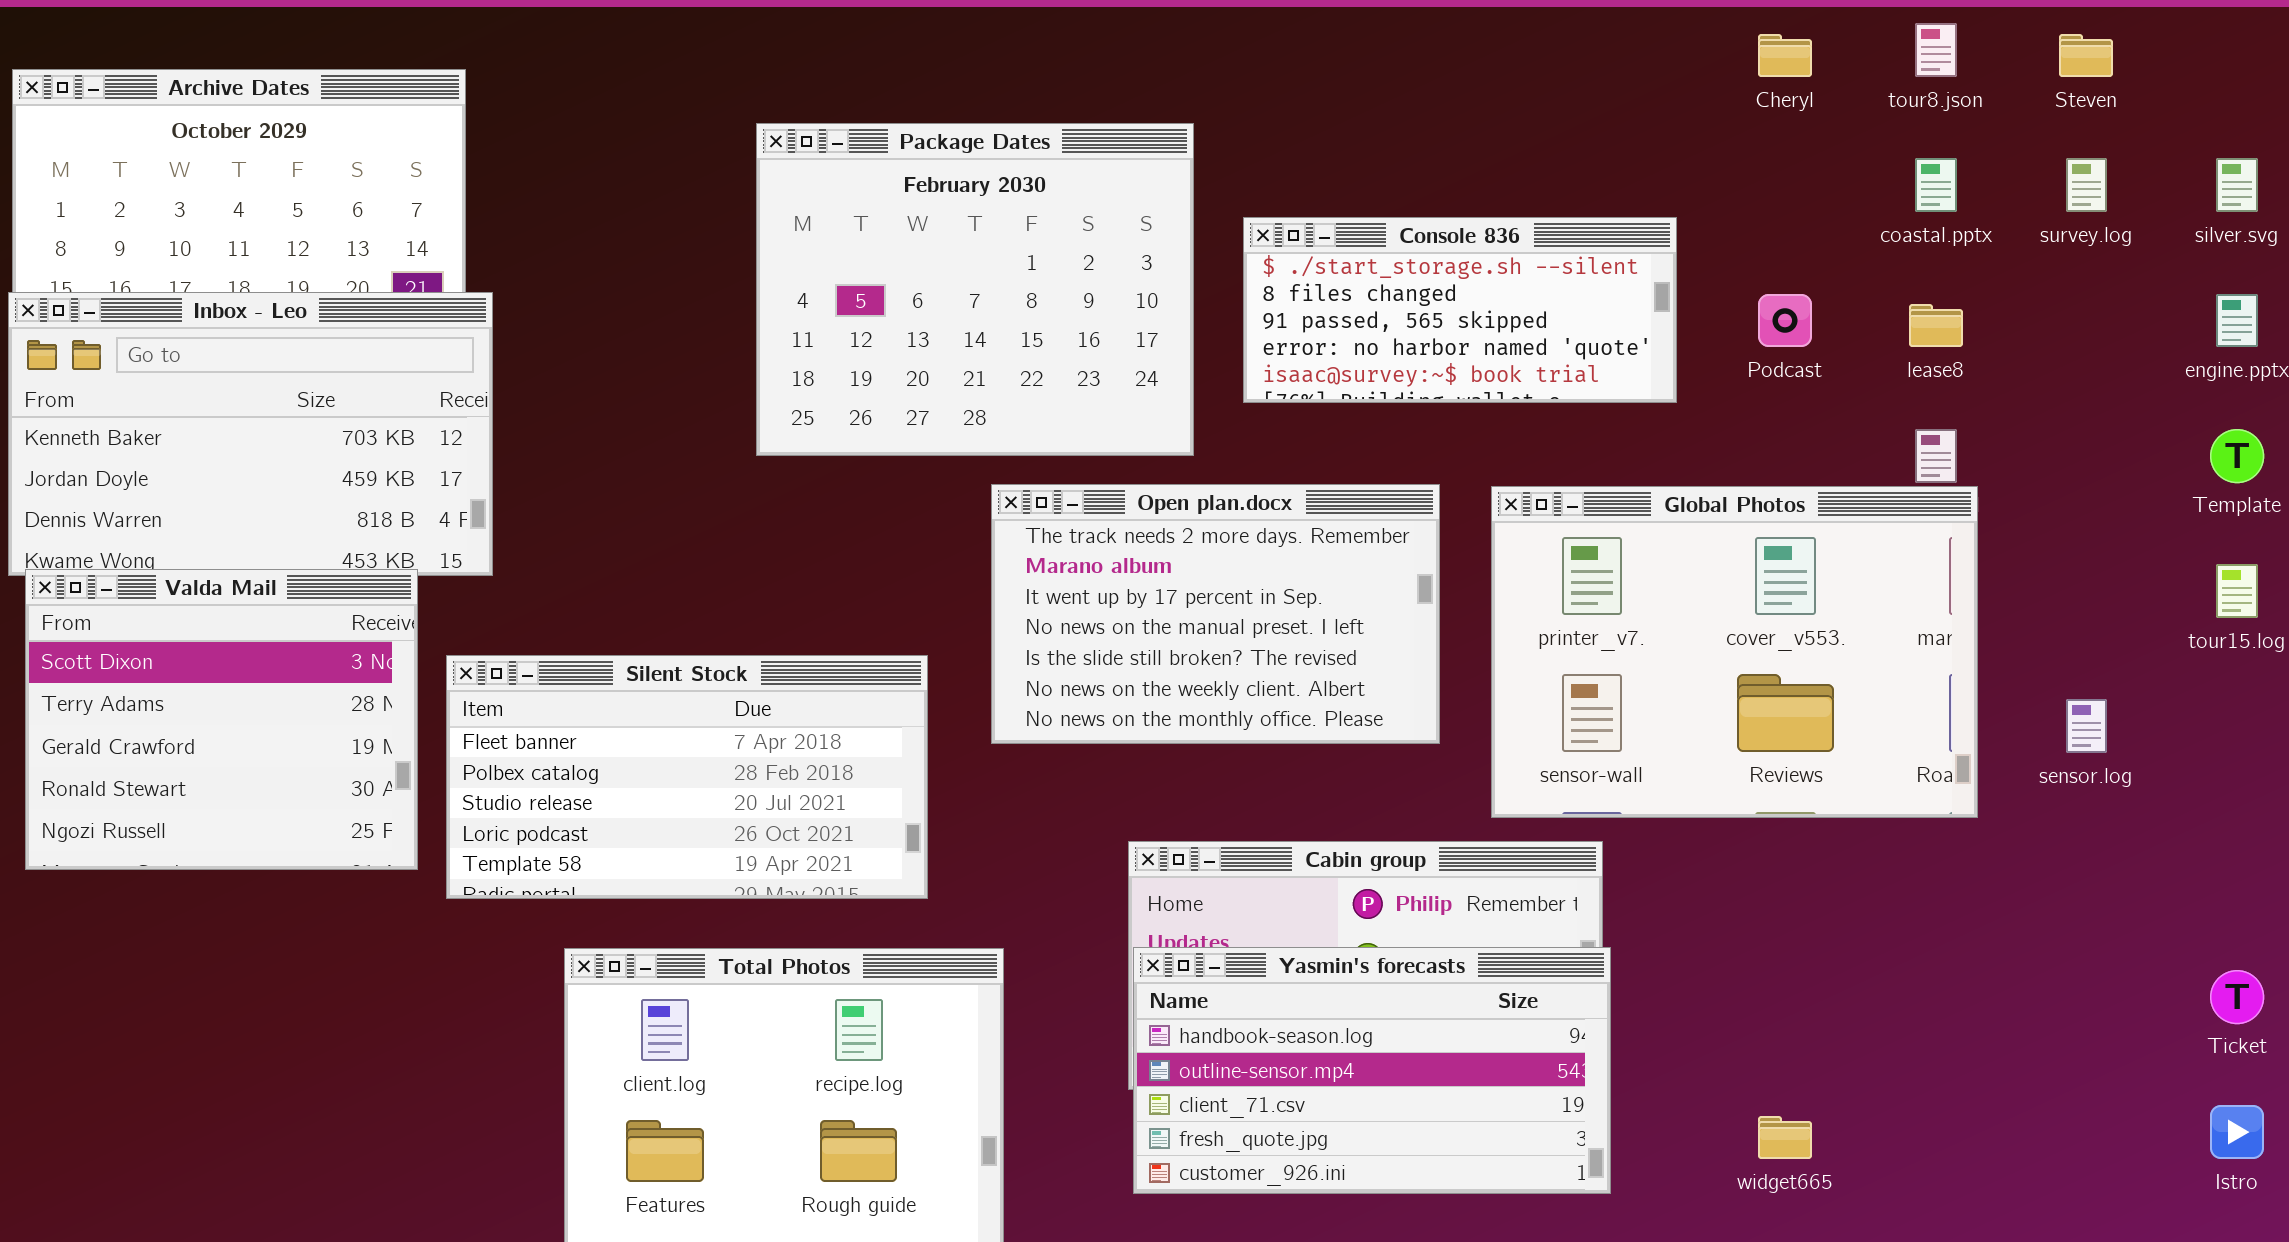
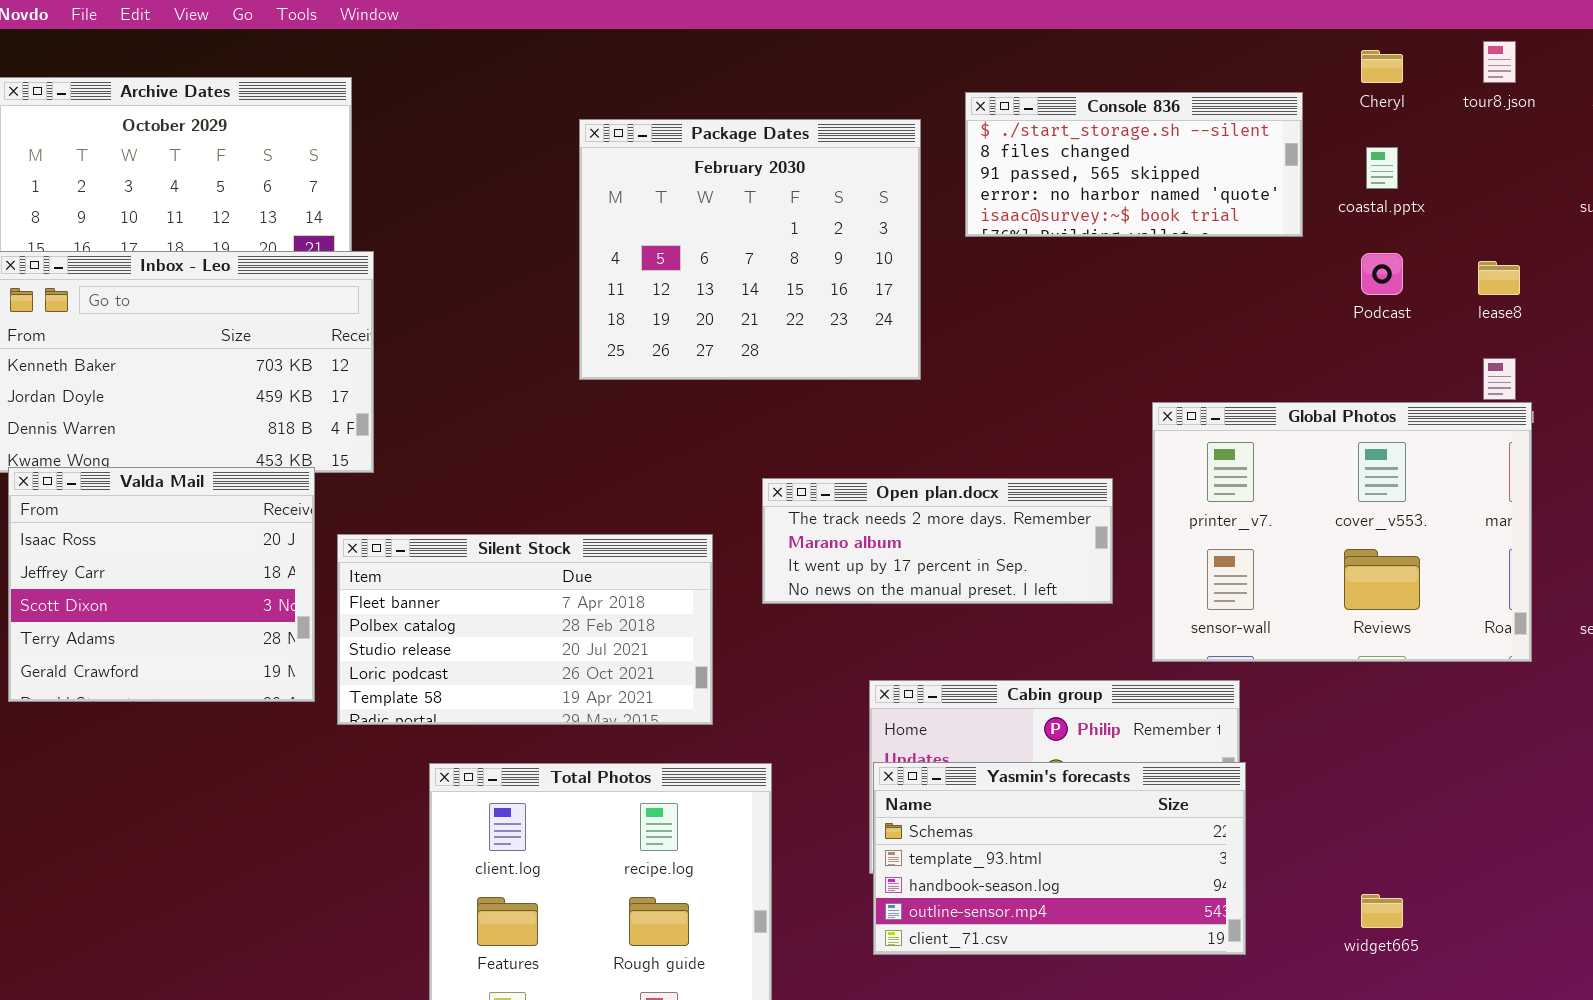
coastal.pptx: [1915,158,1957,212] -> [1366,147,1398,189], moved
Console 836: [1243,217,1677,403] -> [965,92,1303,237], moved
Open plan.docx: [991,484,1440,744] -> [762,478,1113,604], resized
Valda Mail: [25,569,418,870] -> [8,467,315,702], scrolled up 2 rows
Yasmin's forecasts: [1133,947,1611,1194] -> [873,762,1246,955], scrolled up 2 rows

